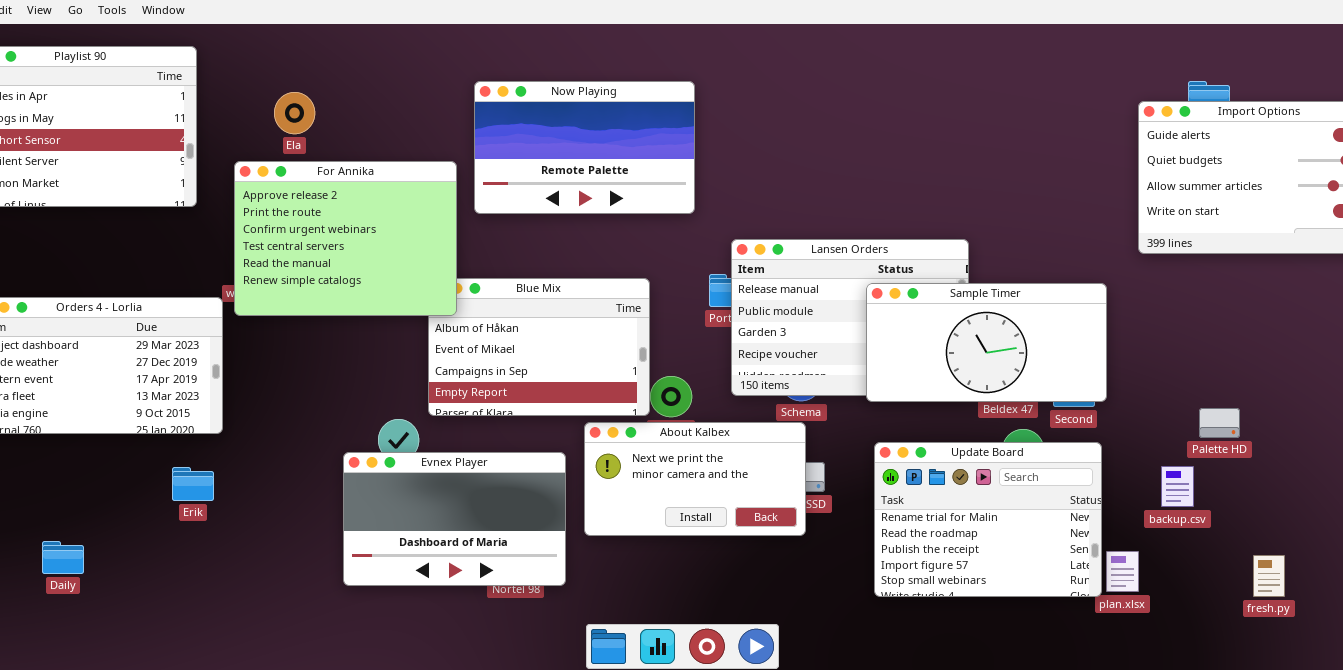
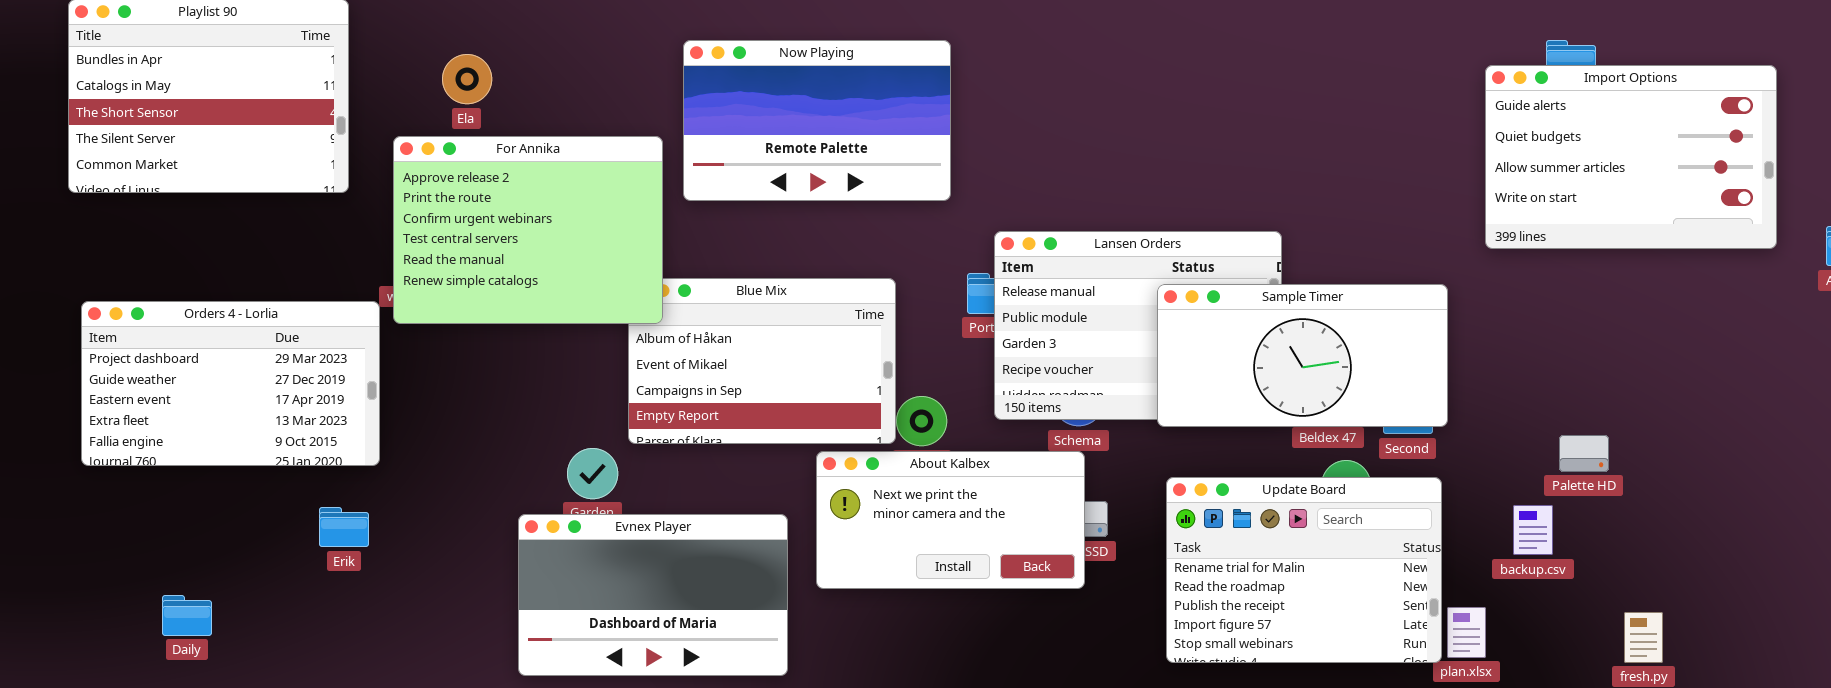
Evnex Player: [343,452,566,586] -> [518,514,788,676], moved

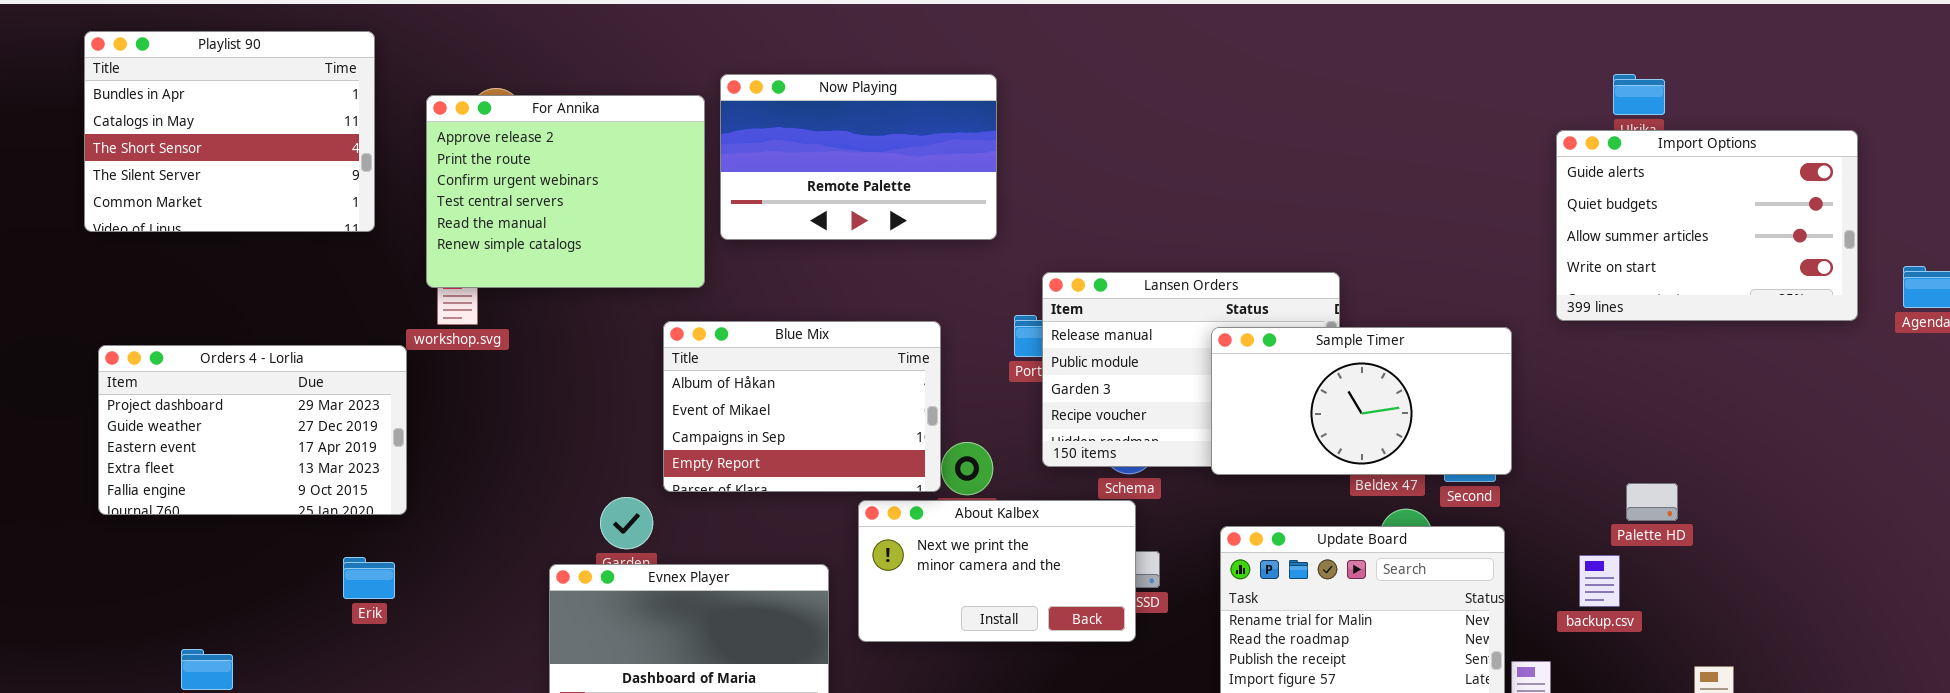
Import Options: [1485,65,1777,249] -> [1556,130,1858,321], moved
For Annika: [393,136,663,324] -> [426,95,705,288], moved

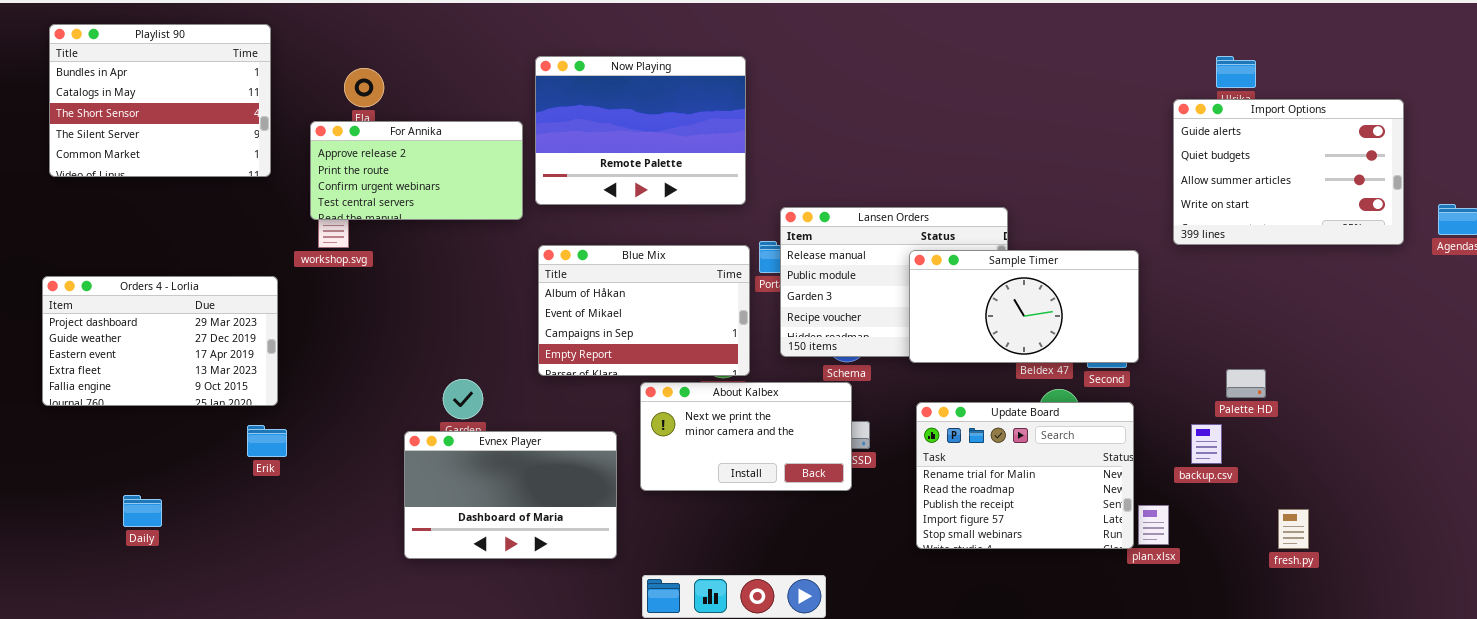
Now Playing: [720,74,997,240] -> [535,56,746,205], resized
For Annika: [426,95,705,288] -> [310,121,523,220], resized
Blue Mix: [663,321,941,492] -> [538,245,750,376], moved
Orders 4 - Lorlia: [98,345,407,515] -> [42,276,278,406], moved

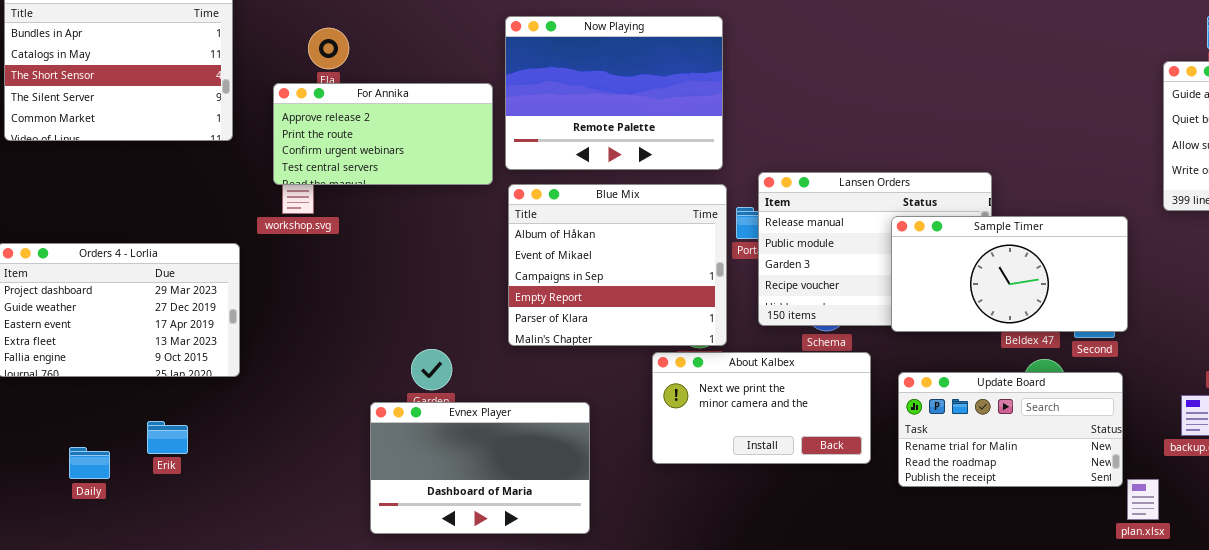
Blue Mix: [538,245,750,376] -> [508,184,727,346], resized
About Kalbex: [640,382,852,491] -> [652,352,871,464], moved
Update Board: [916,402,1134,549] -> [898,372,1123,487], resized
Erik: [247,425,287,457] -> [147,421,188,454], moved
Daily: [123,495,162,527] -> [69,447,110,479], moved

